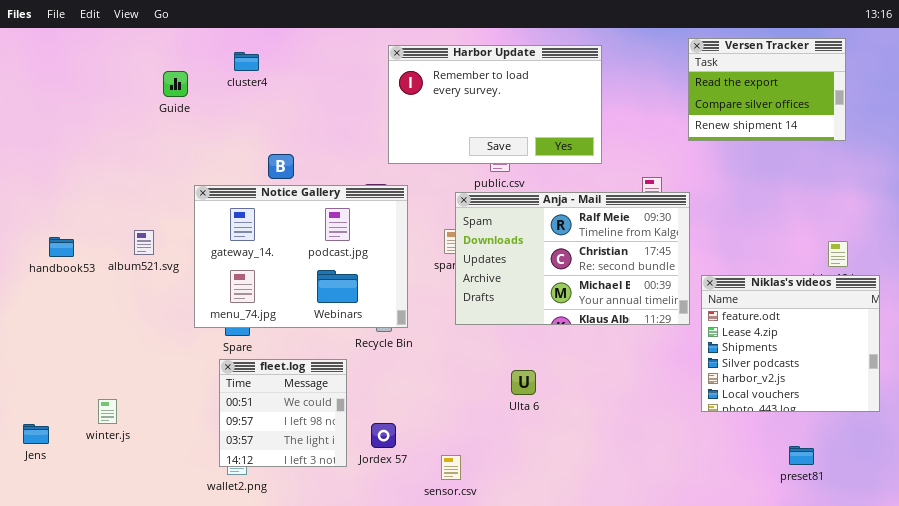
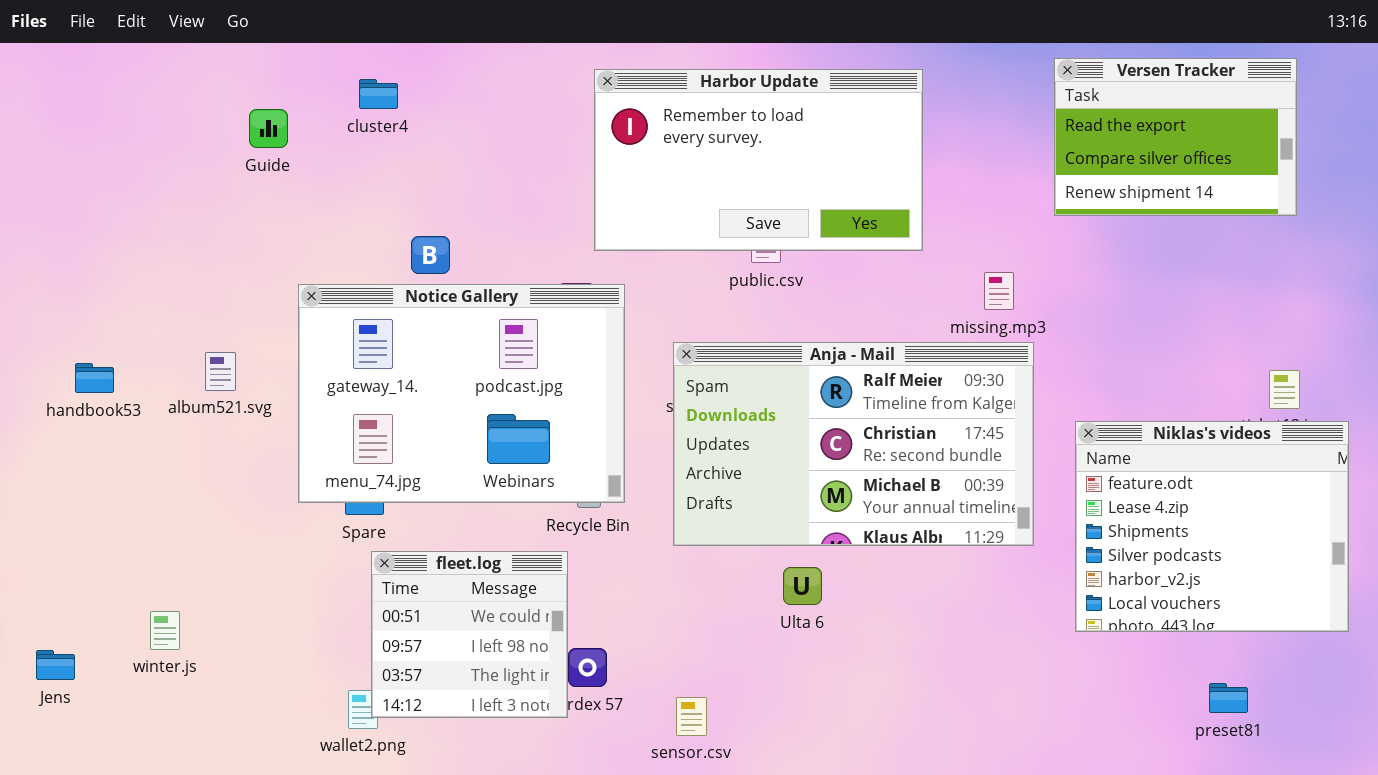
Anja - Mail: [455,192,690,325] -> [673,342,1034,546], moved
fleet.log: [219,359,347,467] -> [371,551,568,718], moved

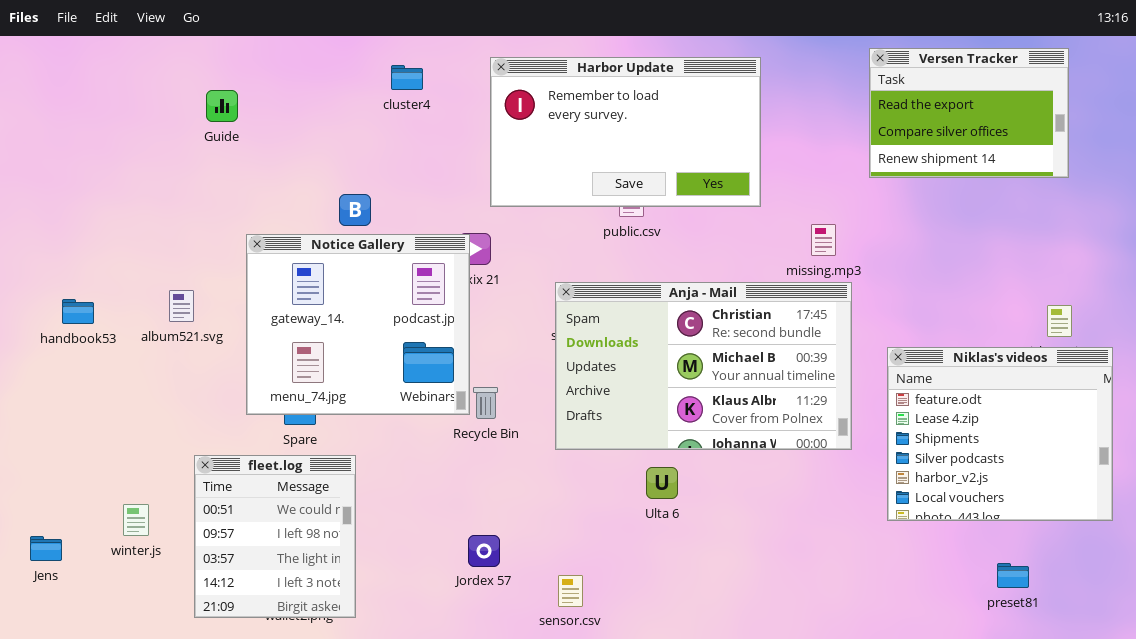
cluster4: [359,79,398,109] -> [391,65,423,90], moved
Notice Gallery: [298,284,625,503] -> [246,234,470,415], resized
Anja - Mail: [673,342,1034,546] -> [555,282,852,450], scrolled down 1 row
fleet.log: [371,551,568,718] -> [194,455,356,618], moved, resized

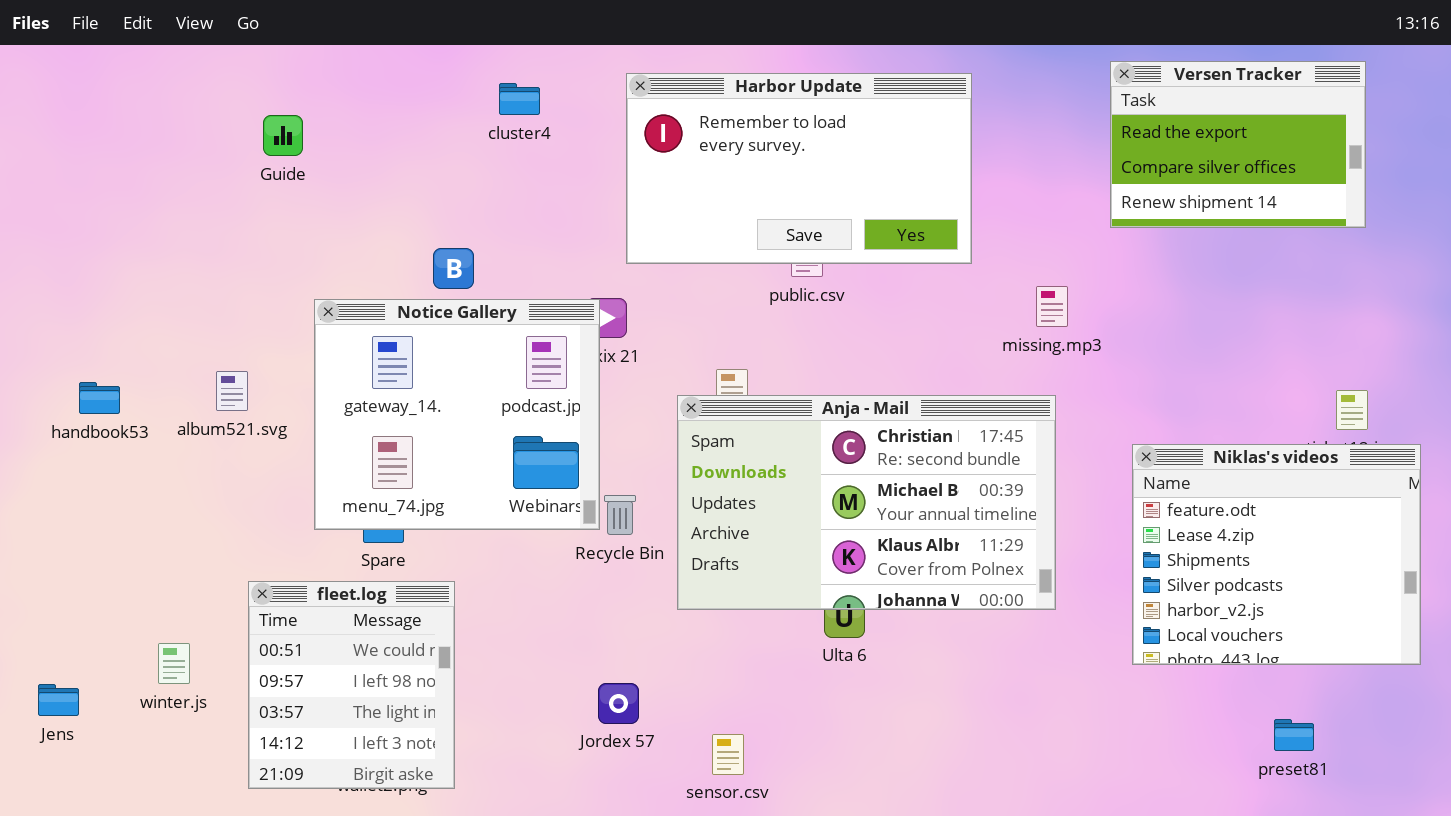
Anja - Mail: [555,282,852,450] -> [677,395,1056,610], moved

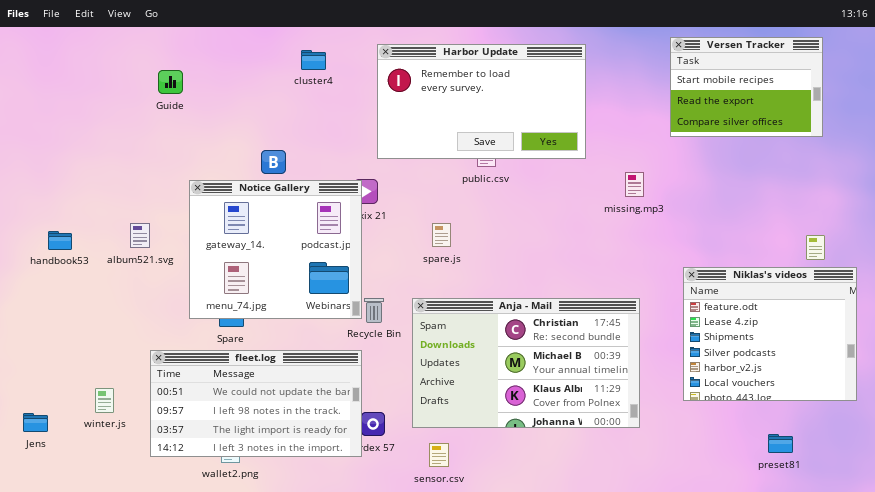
Versen Tracker: [1110,61,1366,228] -> [670,37,823,137], scrolled up 1 row
Anja - Mail: [677,395,1056,610] -> [412,298,640,428], moved
fleet.log: [248,581,455,789] -> [150,350,362,457], resized

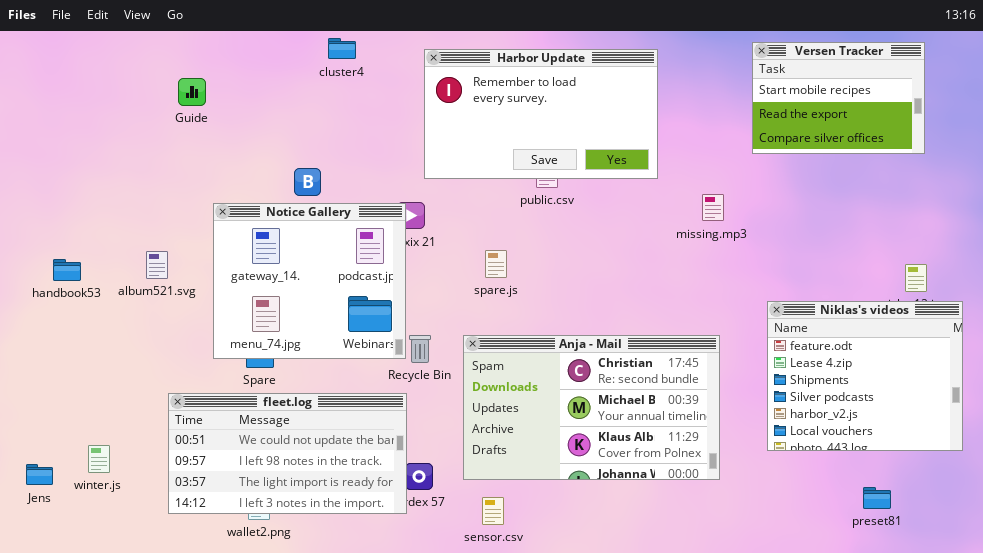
cluster4: [301,50,326,70] -> [328,38,356,59], moved
winter.js: [95,388,114,413] -> [88,445,110,473], moved

